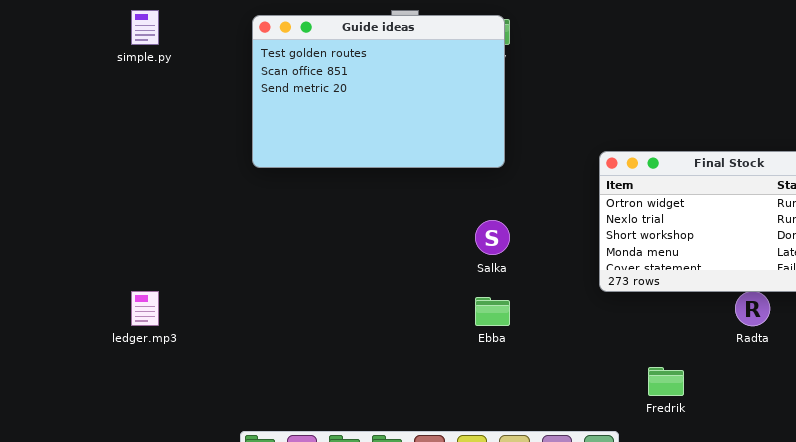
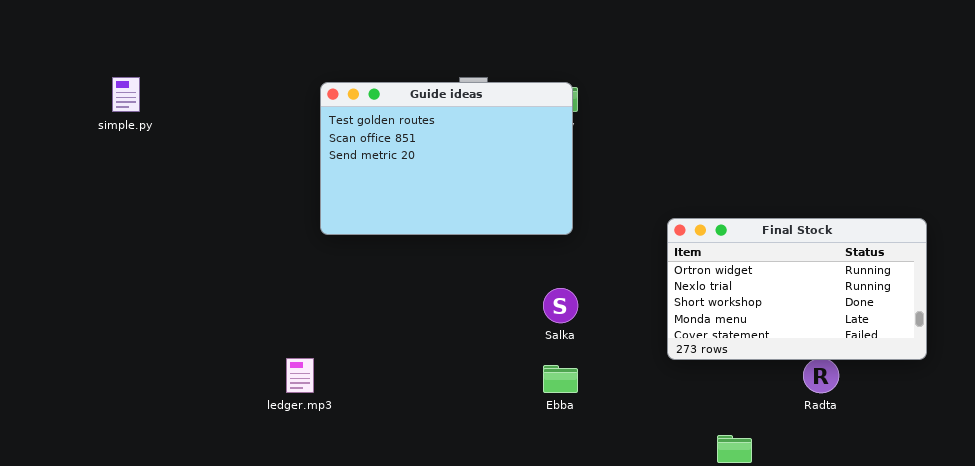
simple.py: [131,10,159,45] -> [112,77,140,112], moved
ledger.mp3: [131,291,159,326] -> [286,358,314,393], moved

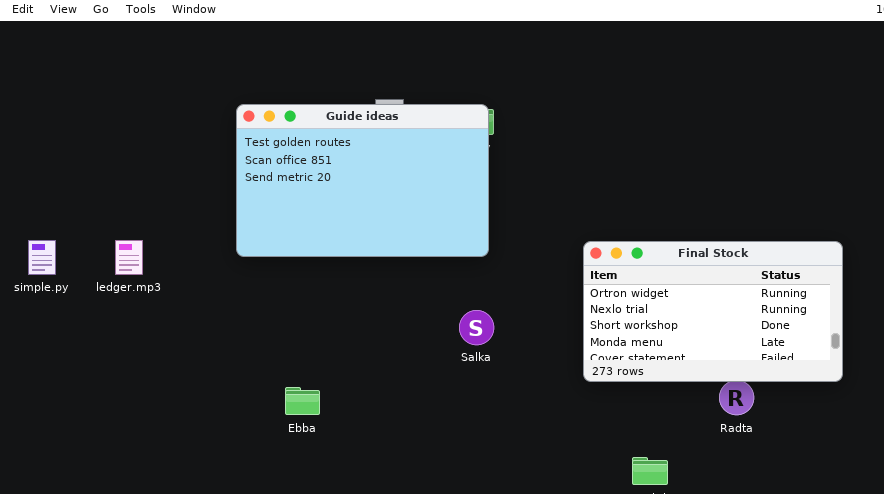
simple.py: [112,77,140,112] -> [28,240,56,275], moved
ledger.mp3: [286,358,314,393] -> [115,240,143,275], moved
Ebba: [543,365,578,393] -> [285,387,320,415], moved

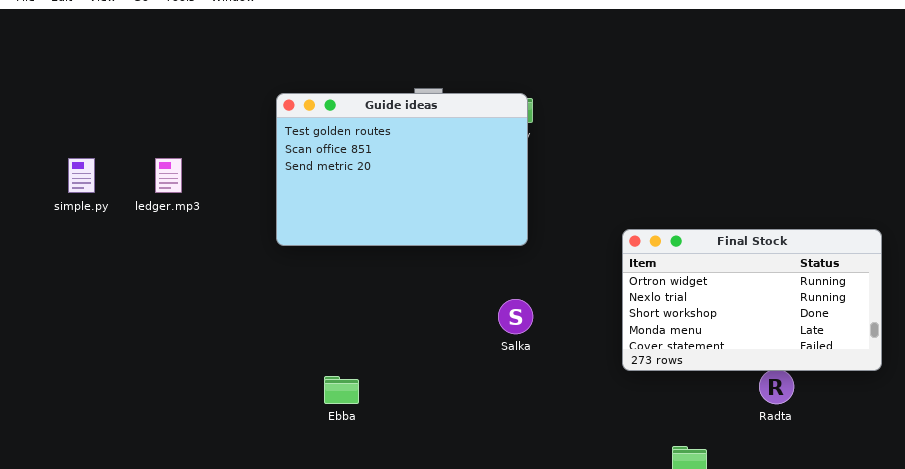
simple.py: [28,240,56,275] -> [68,158,95,193], moved
ledger.mp3: [115,240,143,275] -> [155,158,182,193], moved

